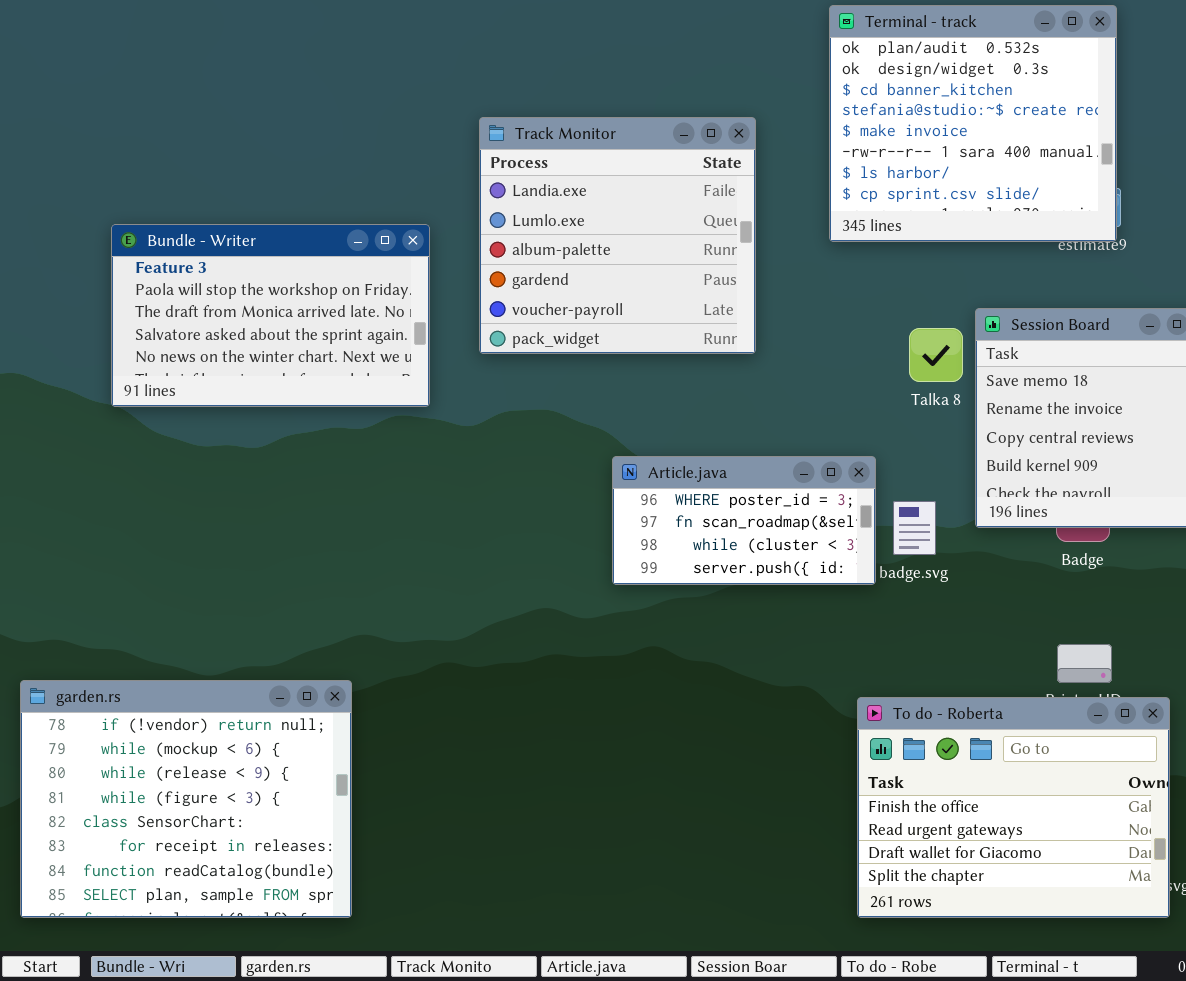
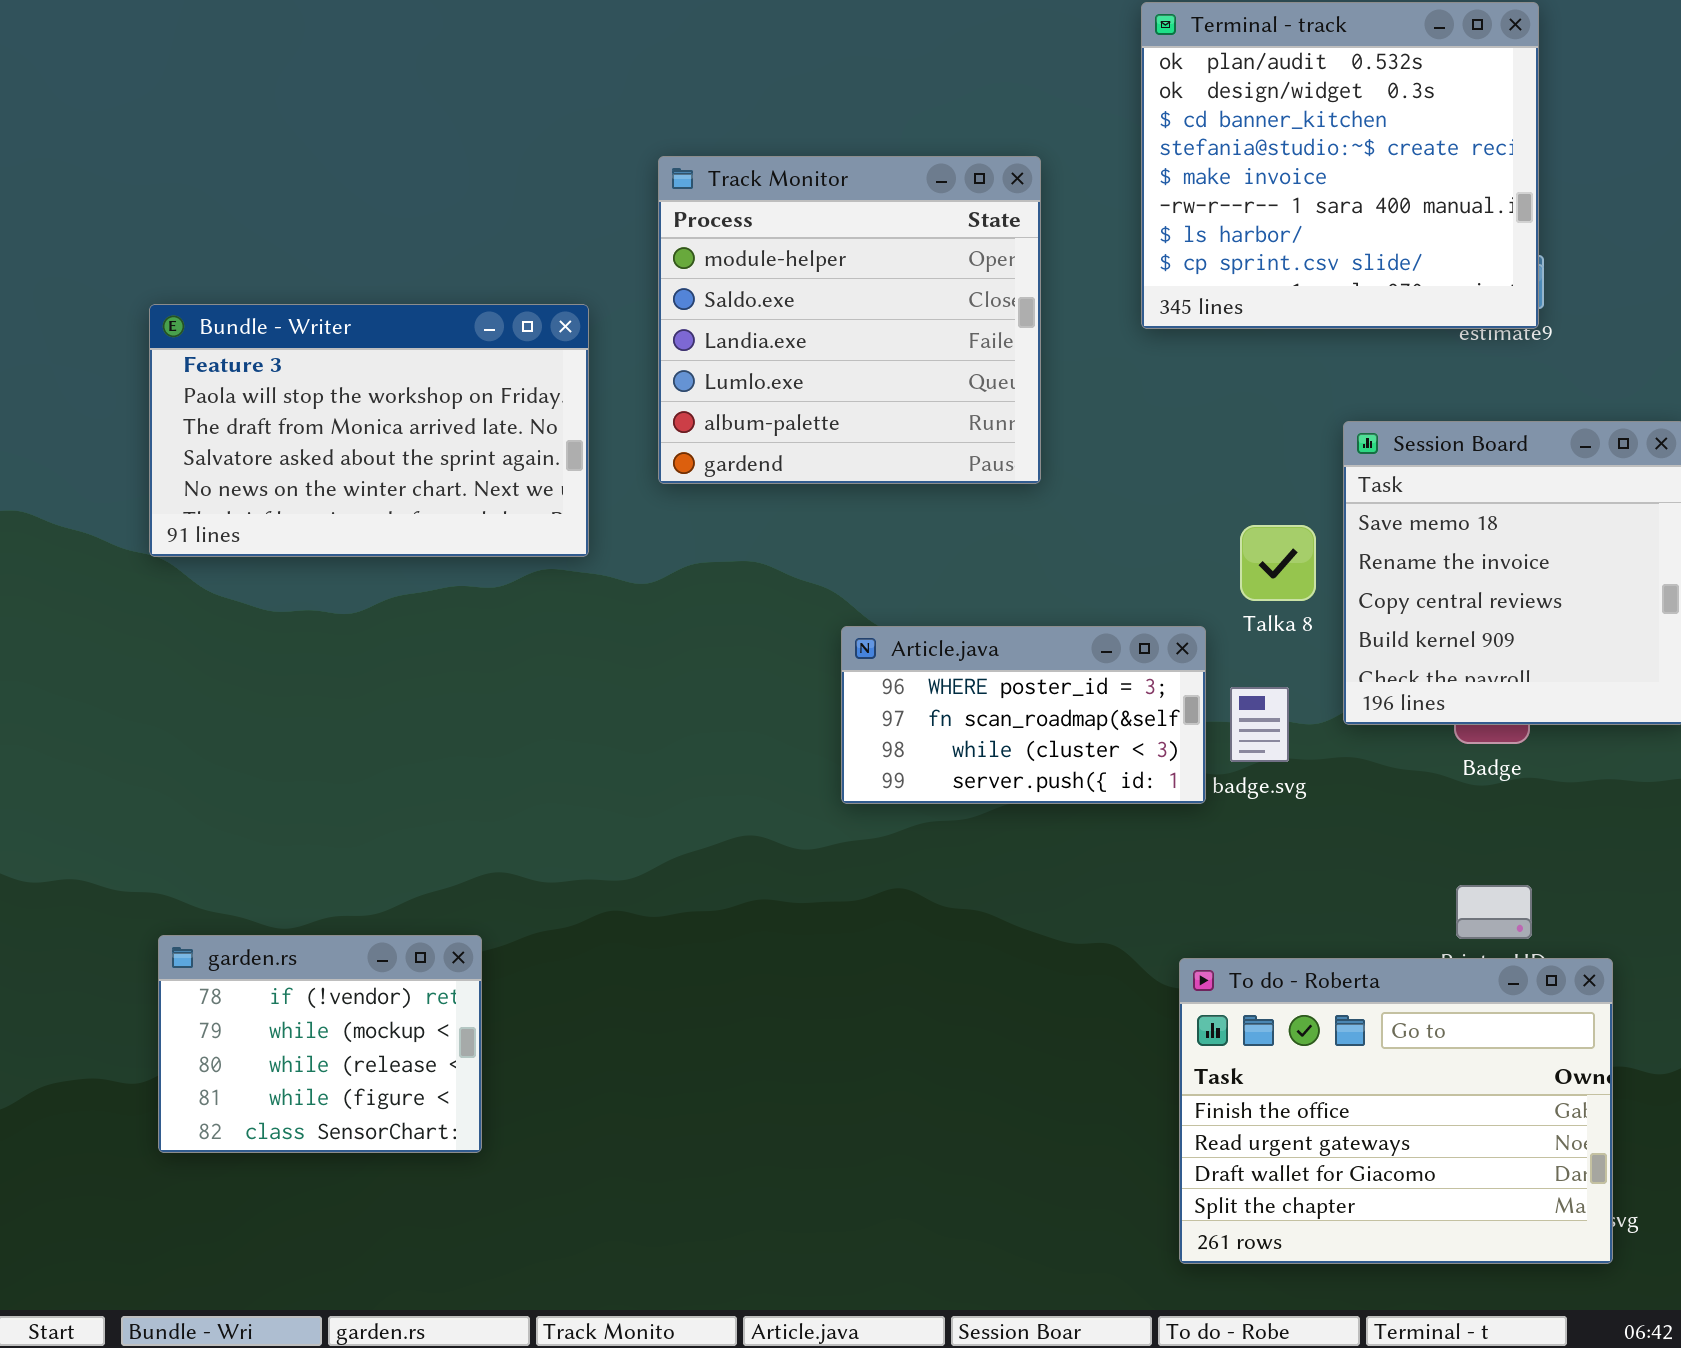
Track Monitor: [479,117,756,354] -> [658,156,1041,484], scrolled up 2 rows
Talka 8: [909,328,963,382] -> [1240,525,1316,601], moved
garden.rs: [20,680,352,918] -> [158,935,482,1153], resized

